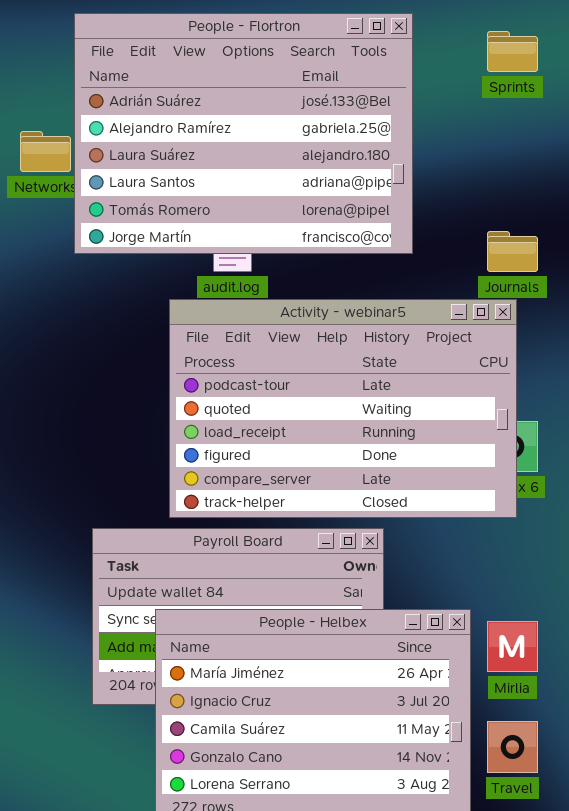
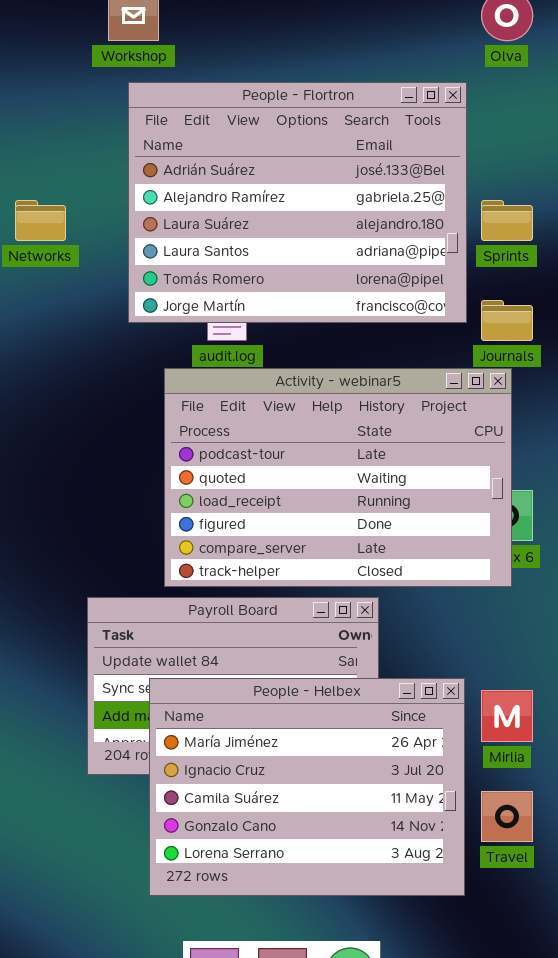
People - Flortron: [74,13,413,254] -> [128,82,467,323], moved
Sprints: [487,31,538,72] -> [481,200,533,241], moved

